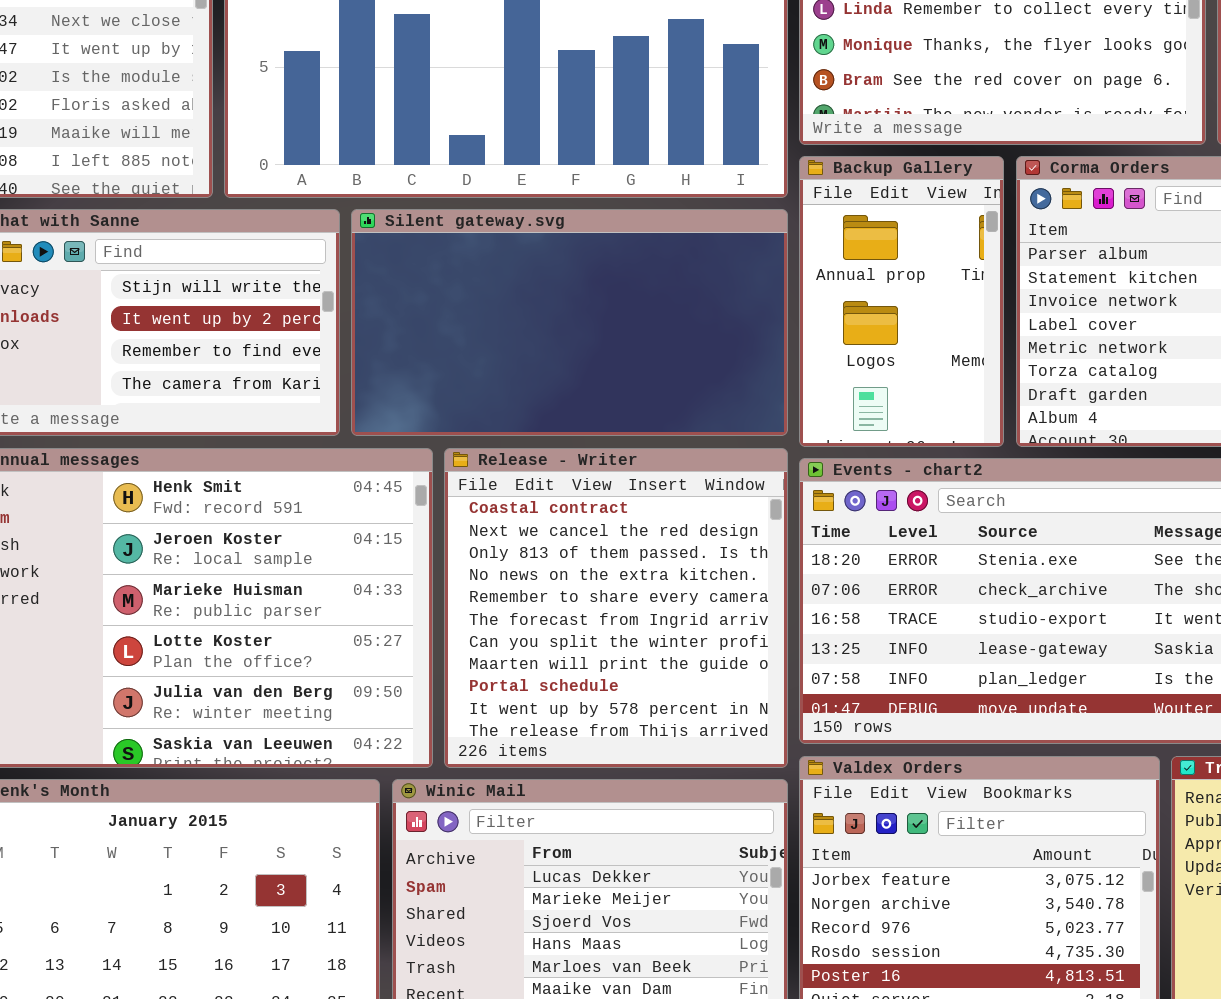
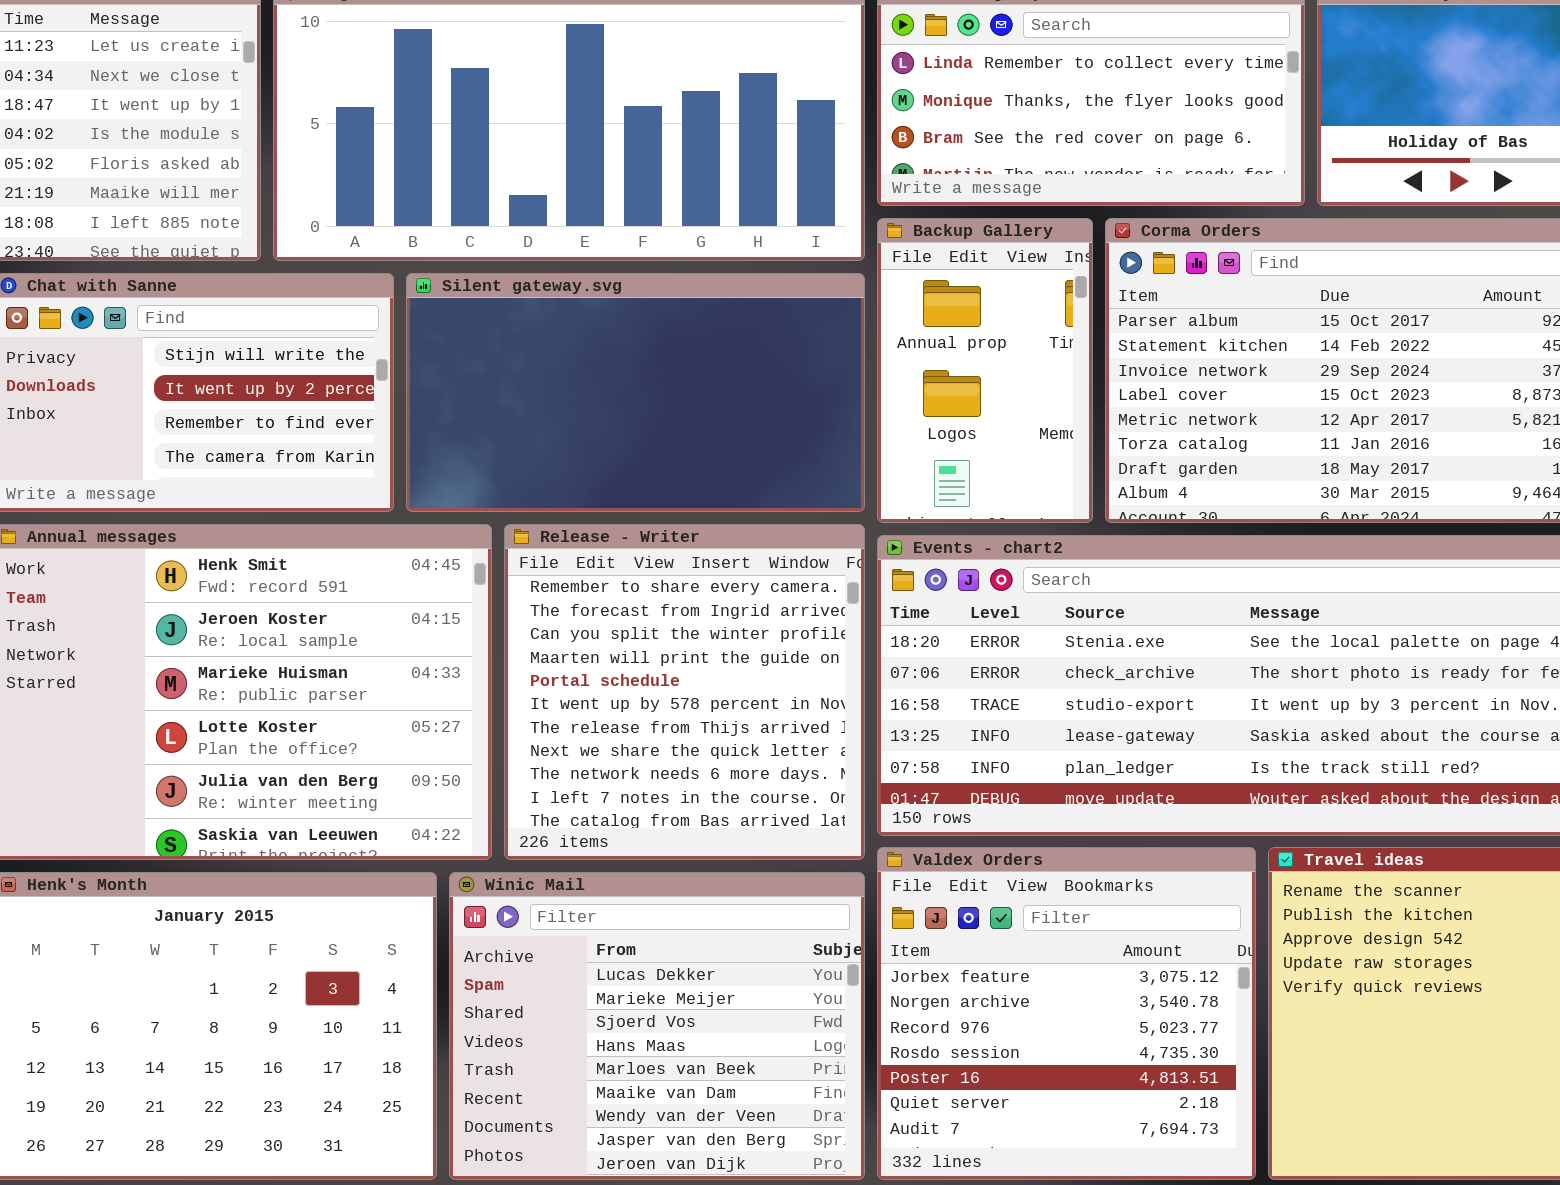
Release - Writer: [444,448,788,768] -> [504,524,865,860], scrolled down 4 rows

